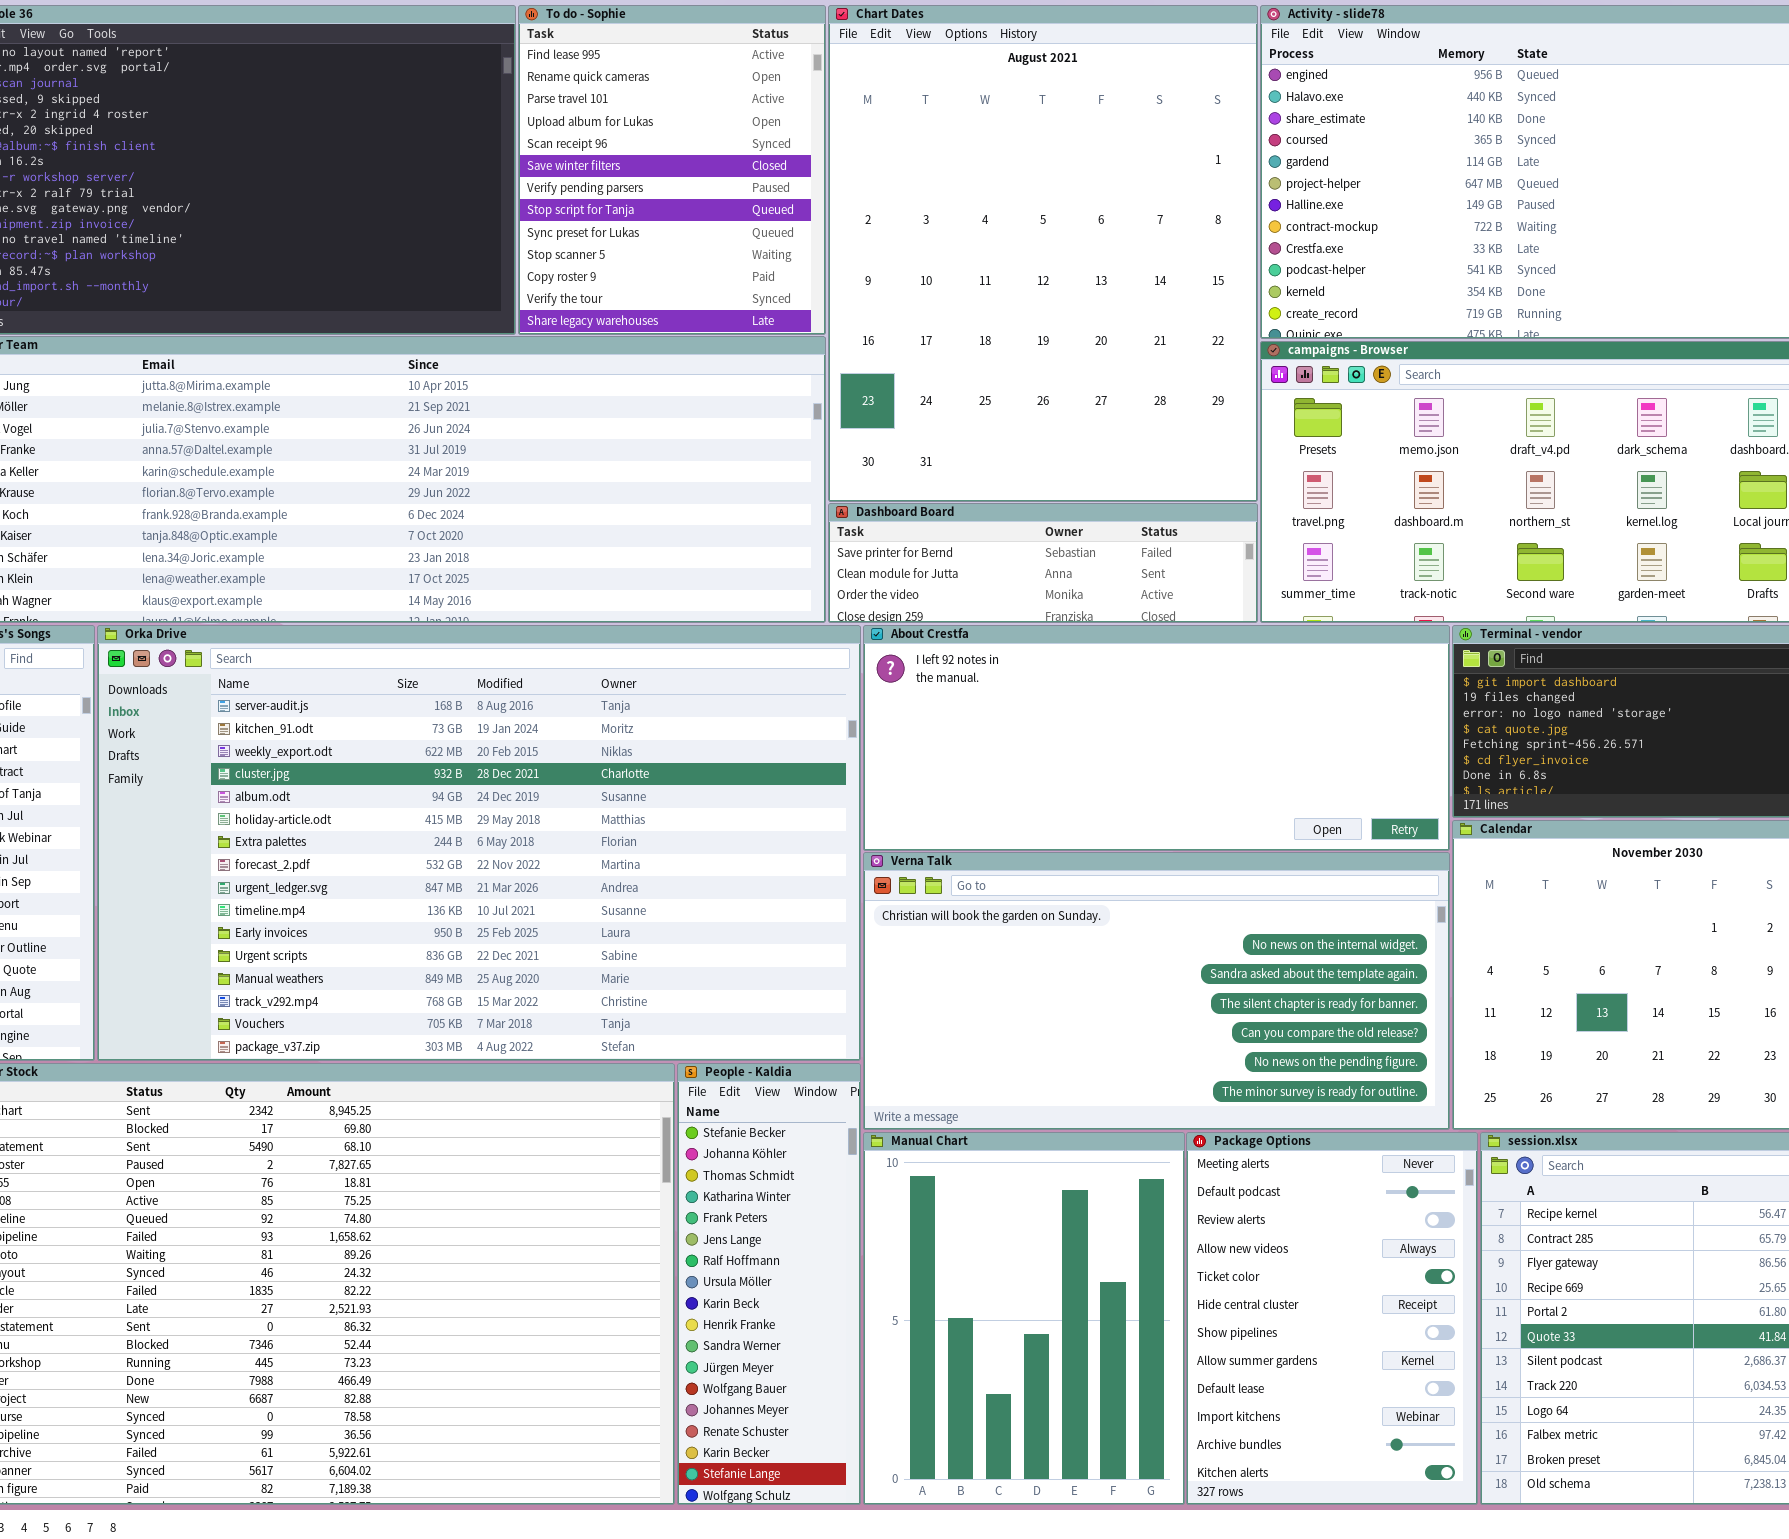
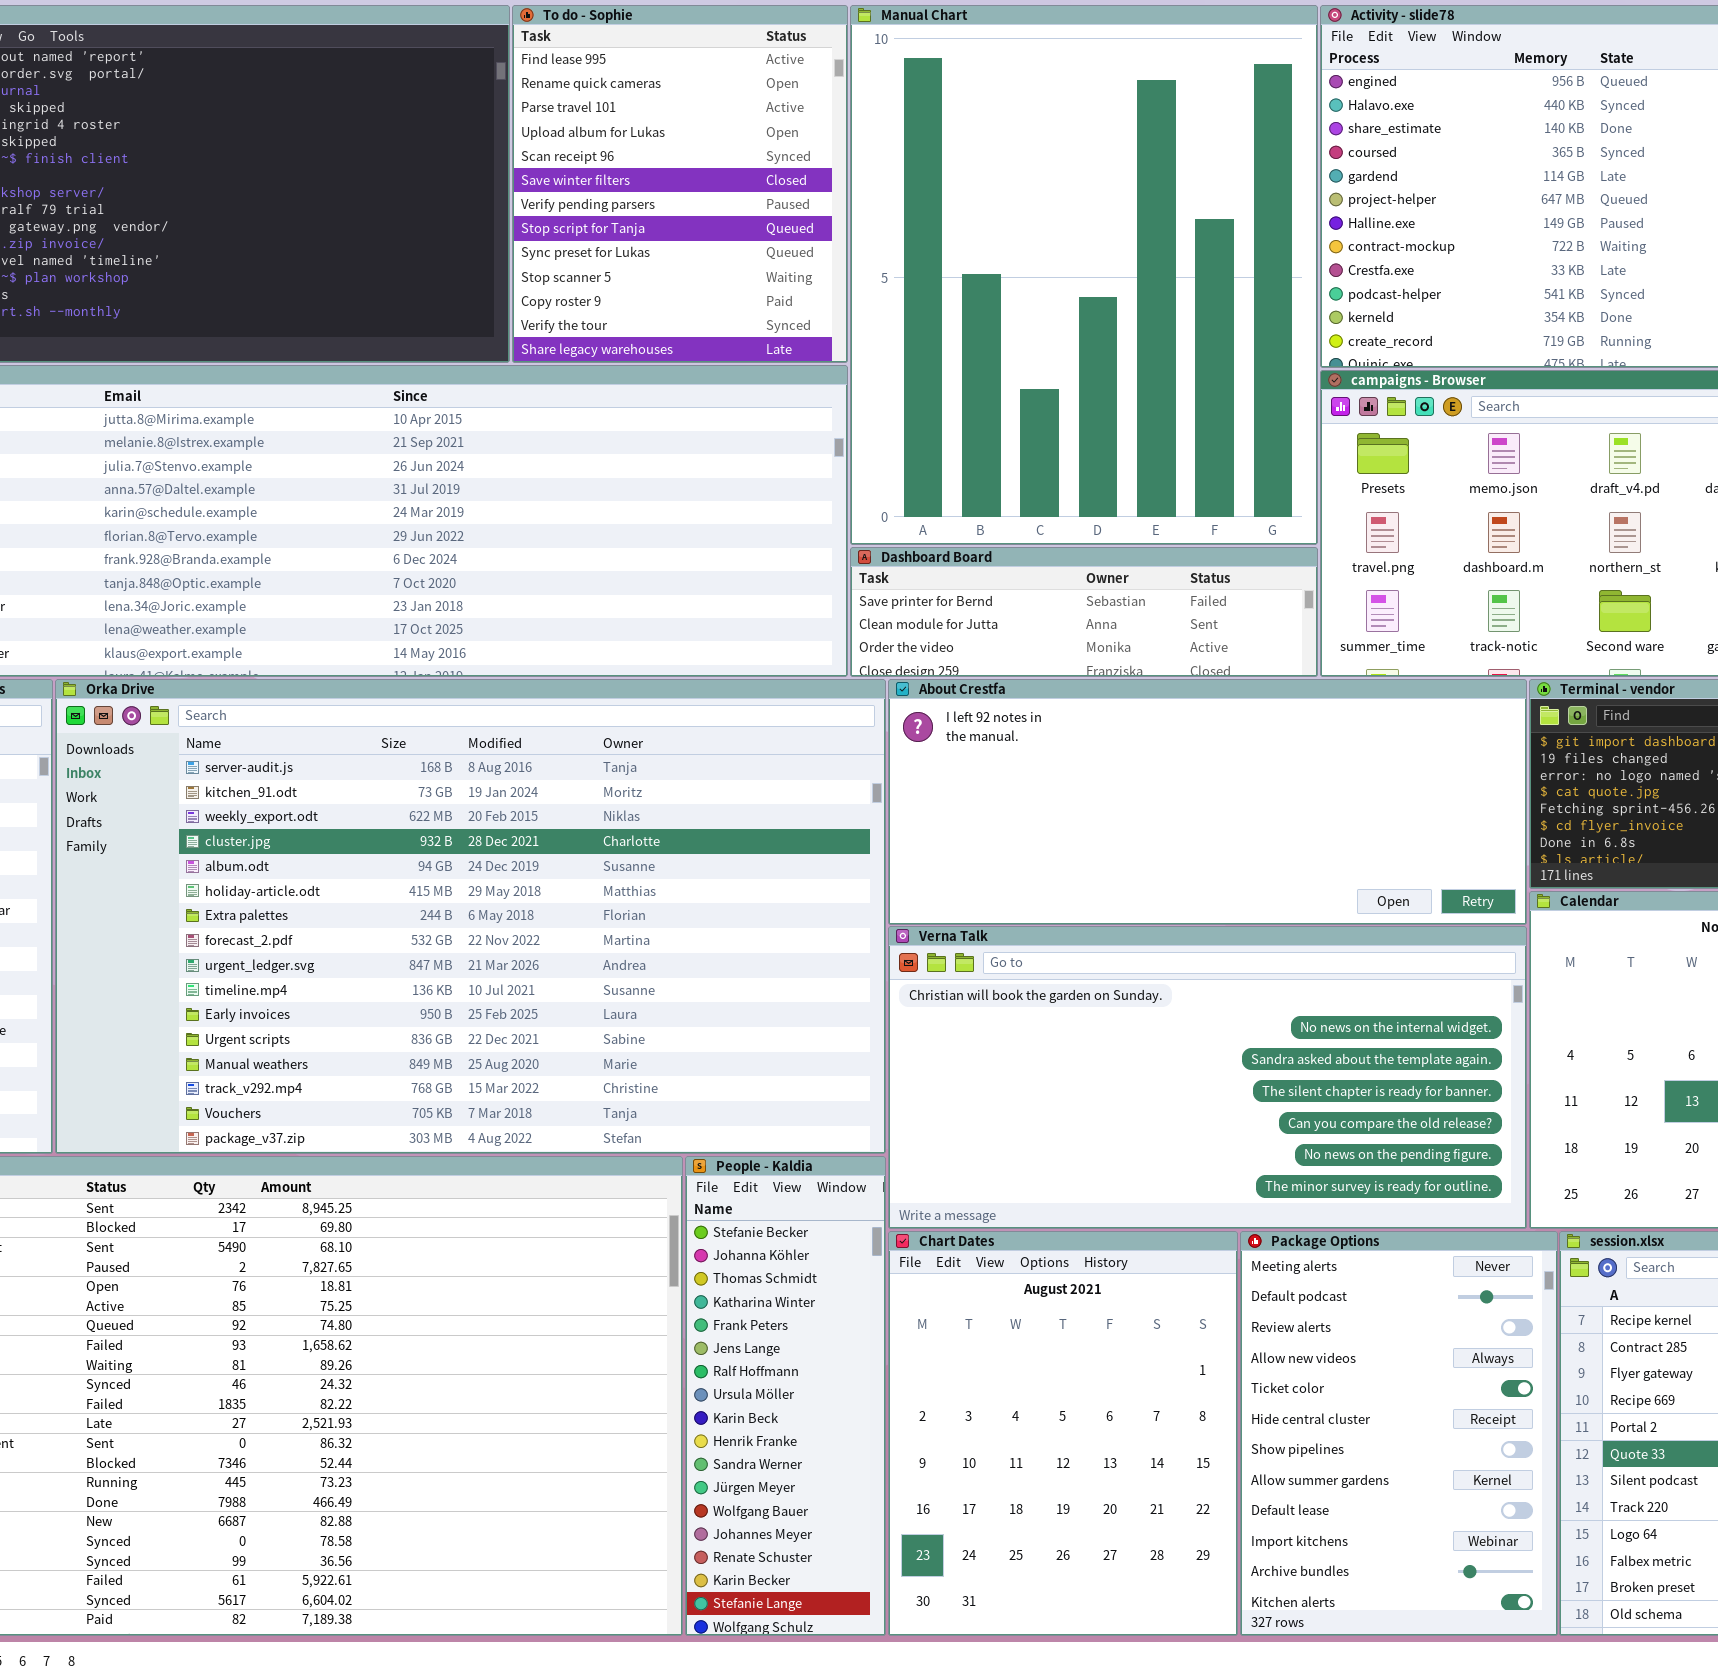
Chart Dates: [828,5,1258,502] -> [888,1231,1238,1636], moved, resized
Manual Chart: [863,1132,1185,1505] -> [850,5,1318,545], moved, resized

